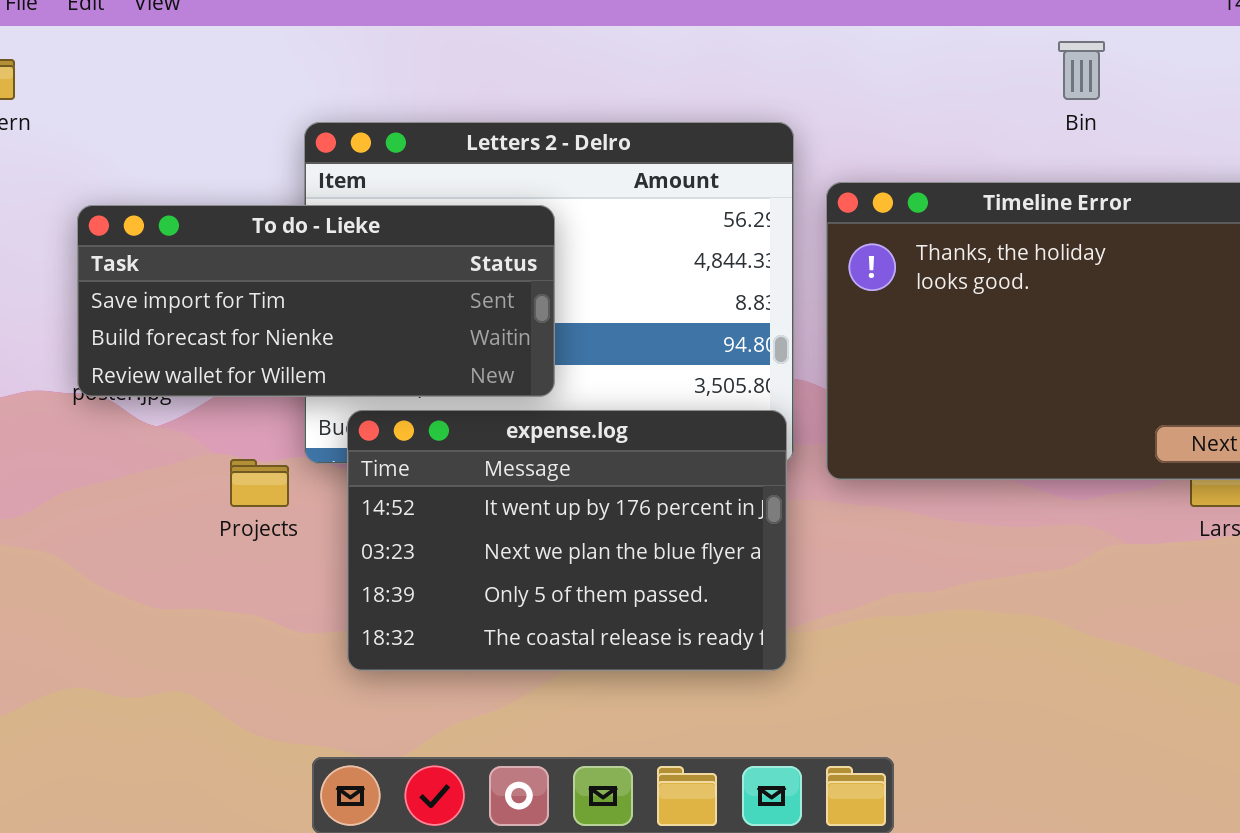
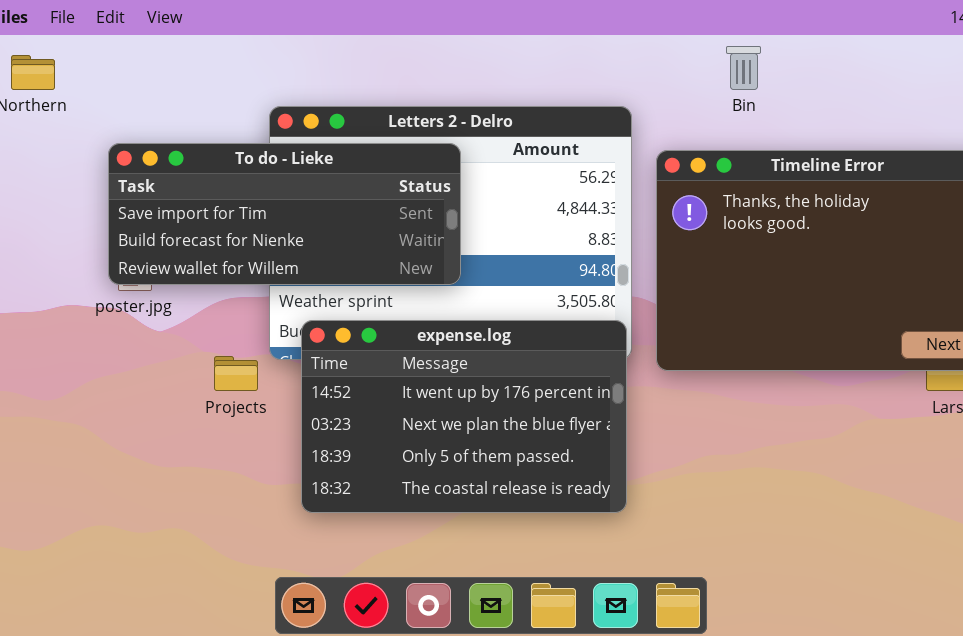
Bin: [1058,41,1105,100] -> [726,46,761,90], moved
To do - Lieke: [77,205,555,397] -> [108,143,461,285], moved

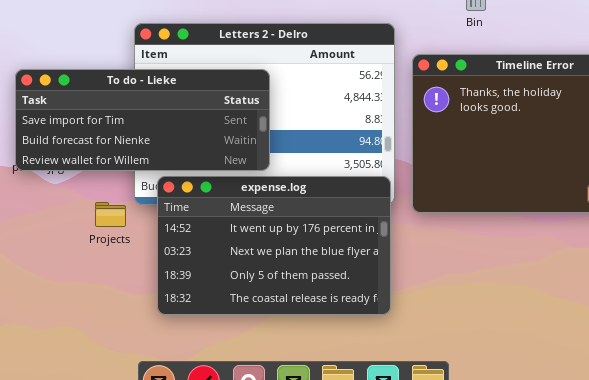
To do - Lieke: [108,143,461,285] -> [15,69,270,171], moved

